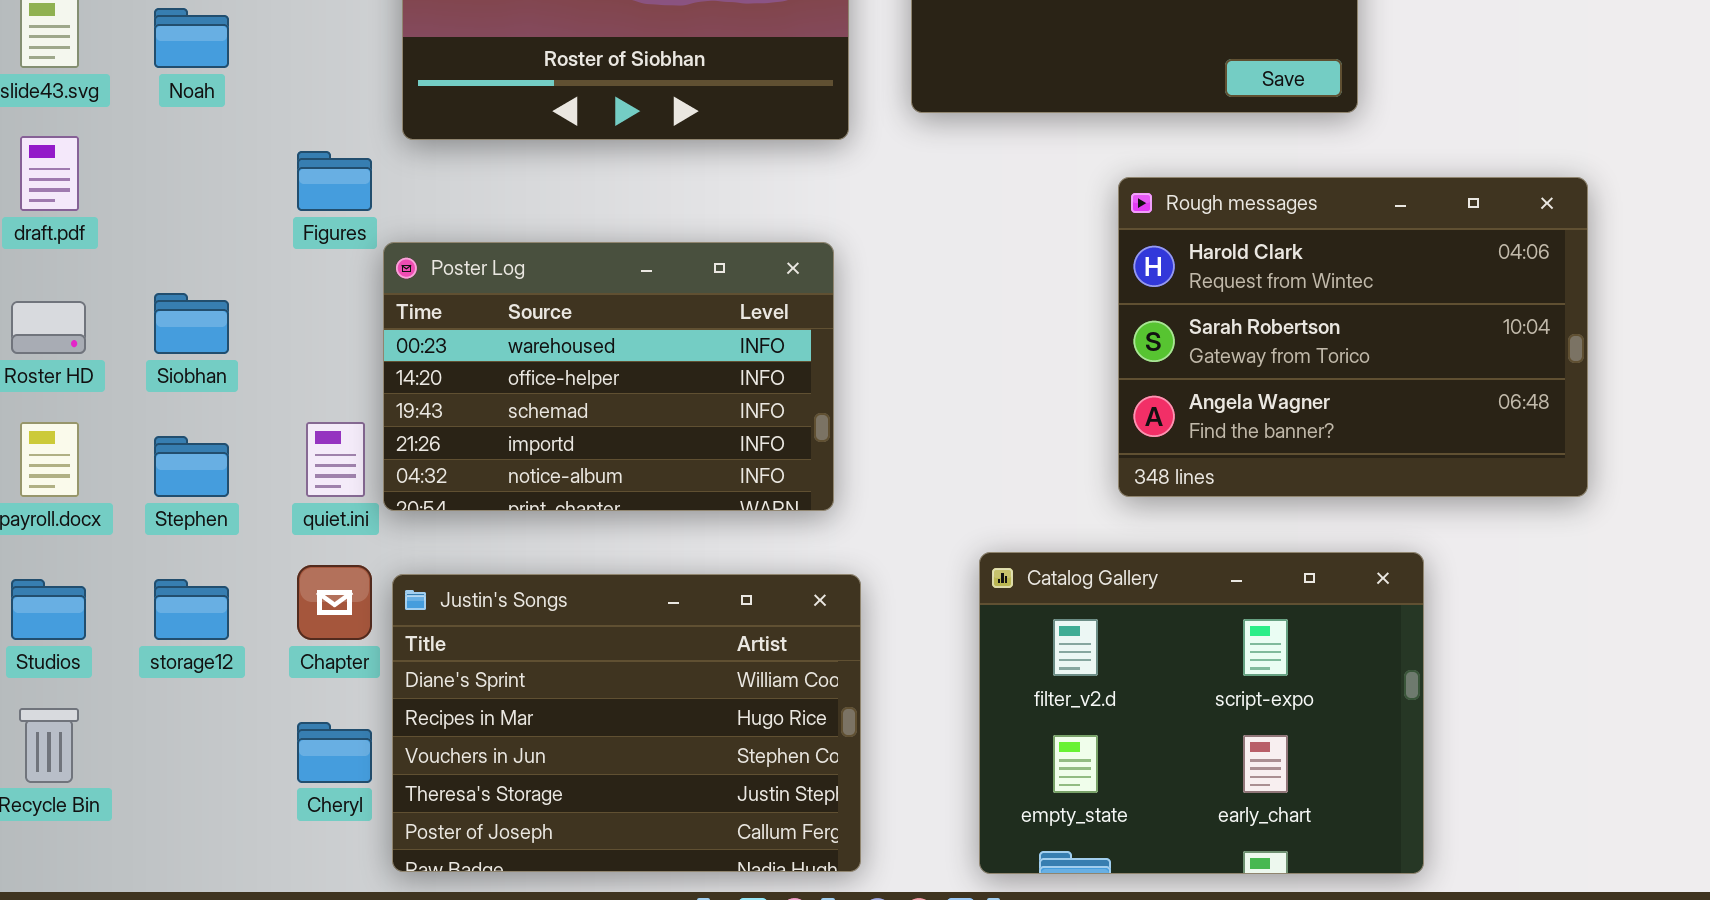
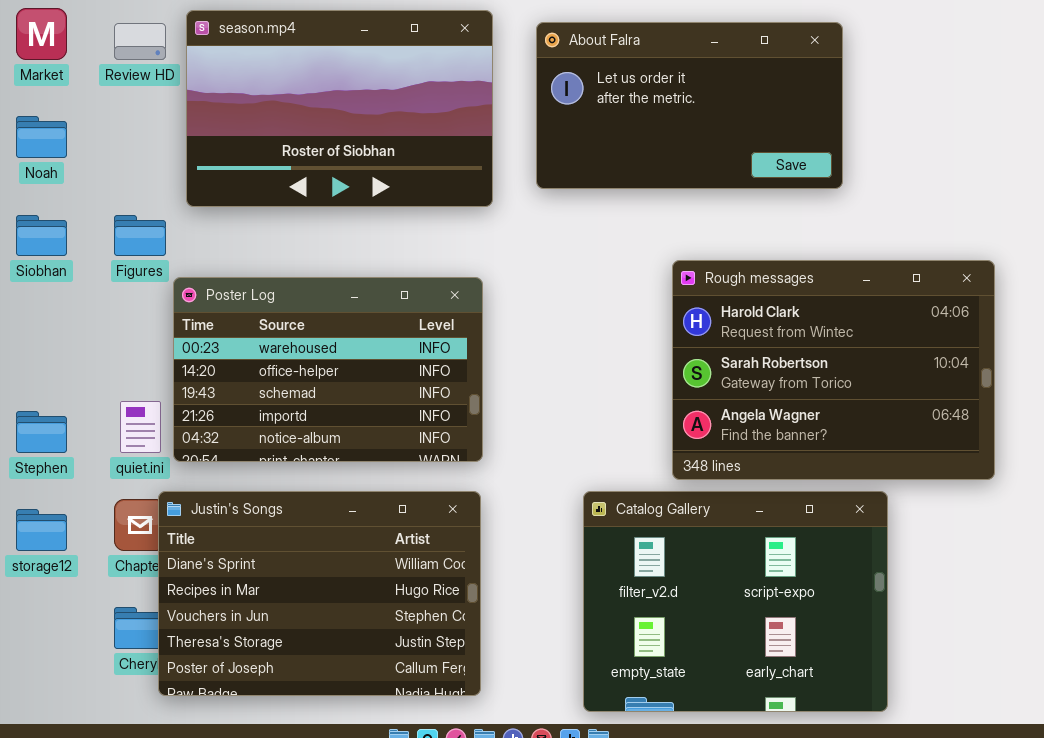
Rough messages: [1118,177,1588,497] -> [672,260,995,480], moved
Siobhan: [154,293,229,354] -> [16,215,67,256], moved
Justin's Songs: [392,574,861,872] -> [158,491,481,696], moved

